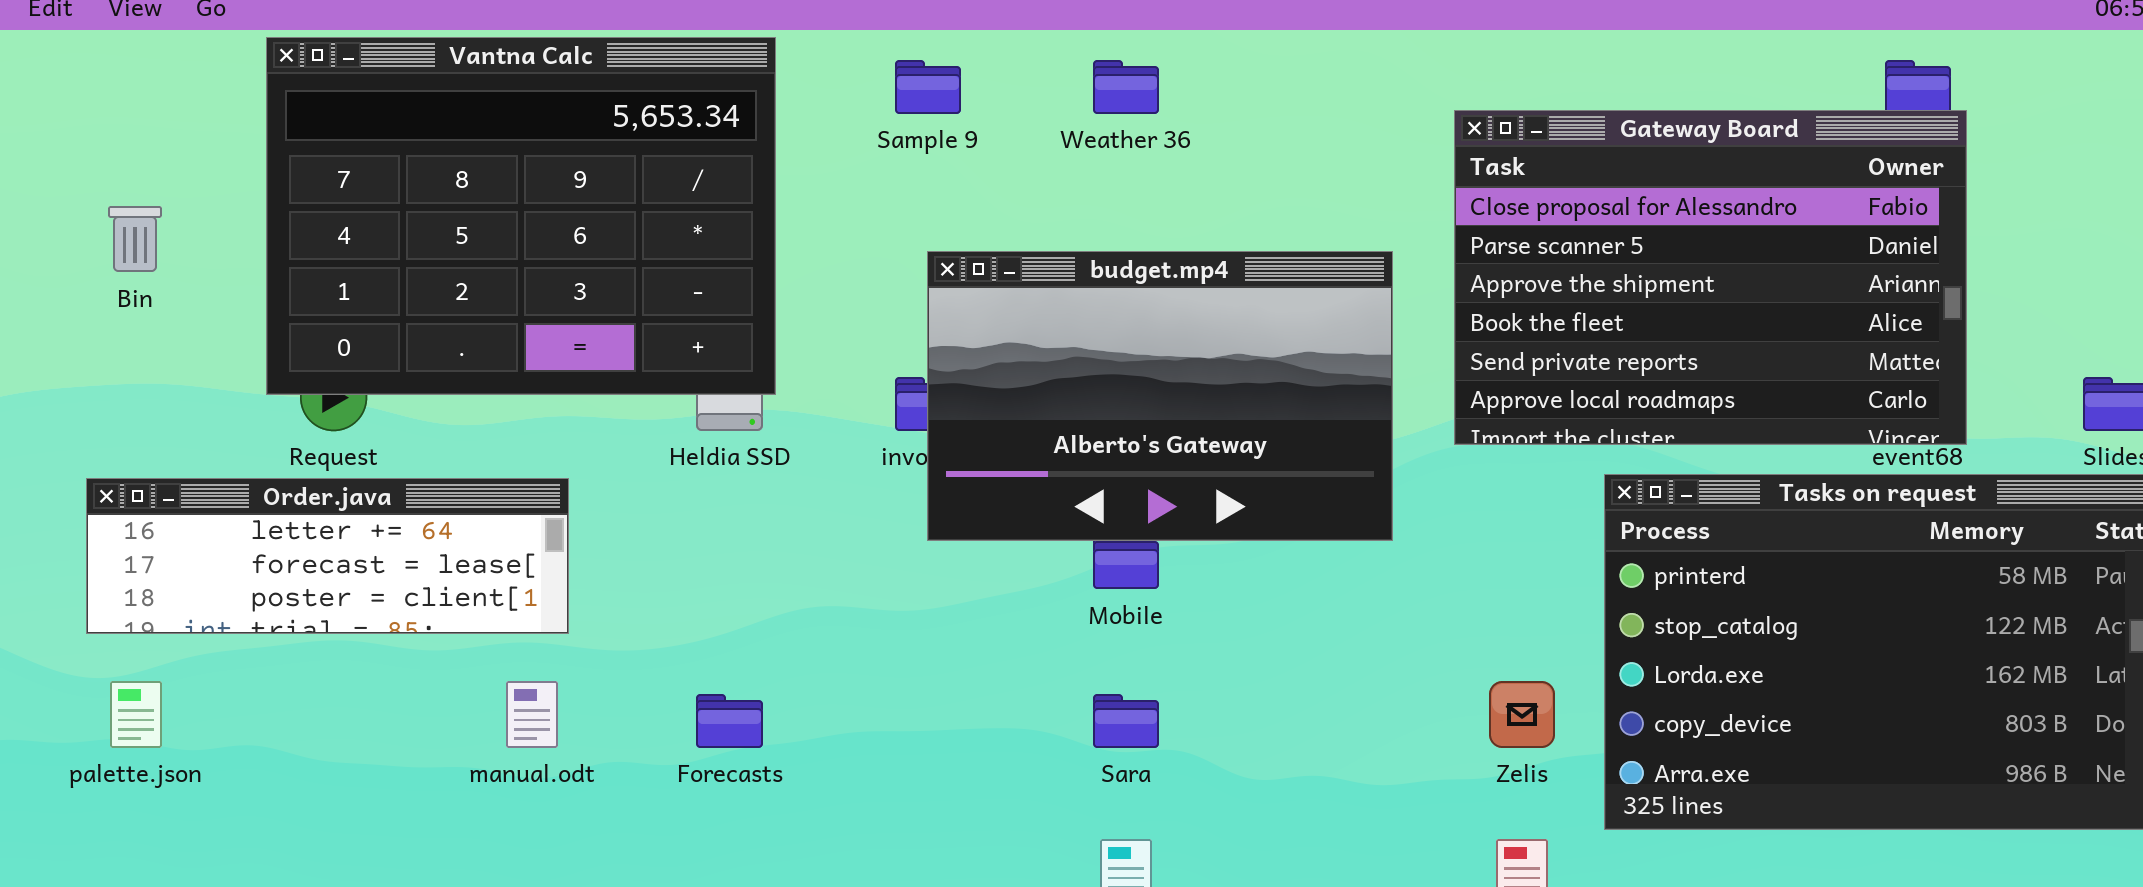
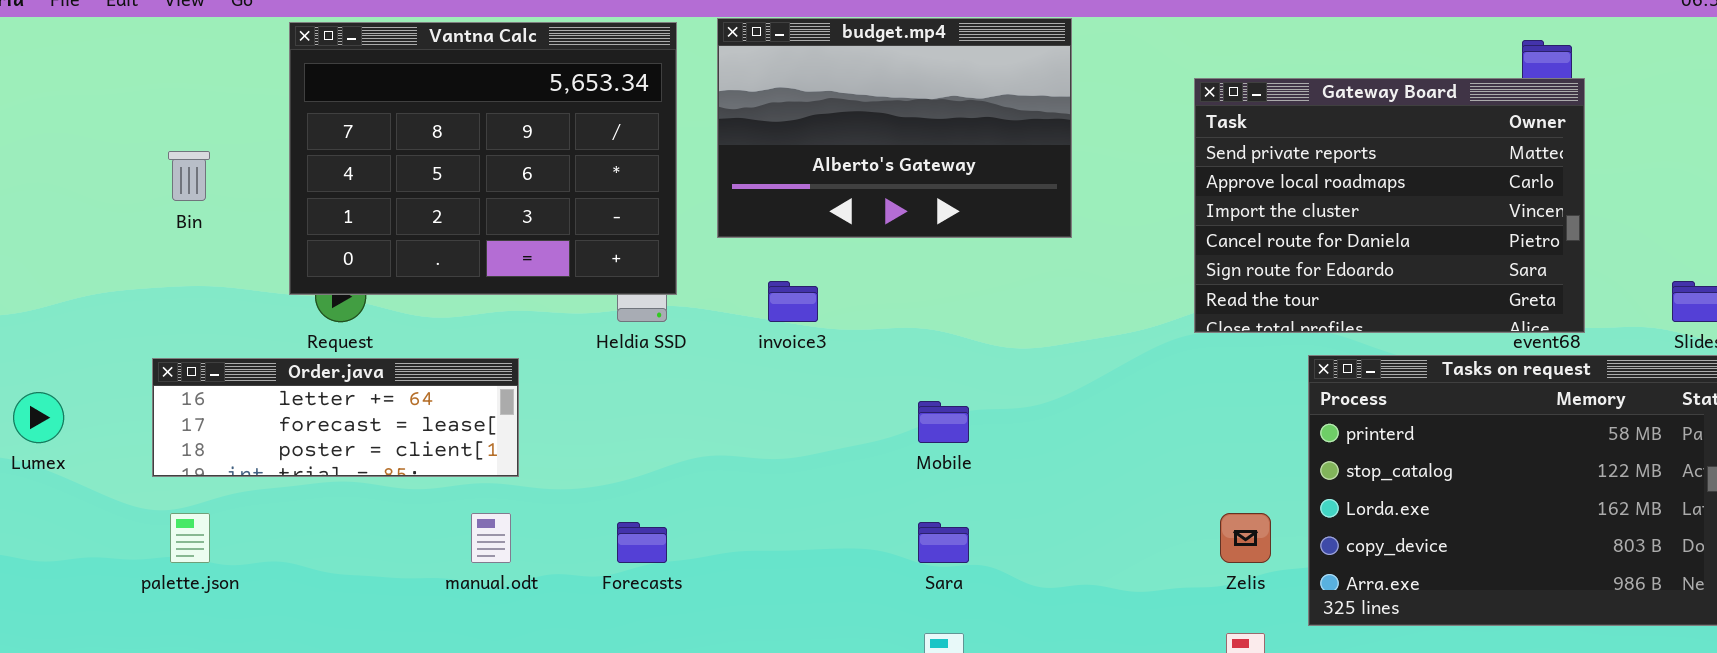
Gateway Board: [1454,110,1967,445] -> [1194,78,1585,333], scrolled down 4 rows
budget.mp4: [927,251,1393,541] -> [717,18,1072,238], moved

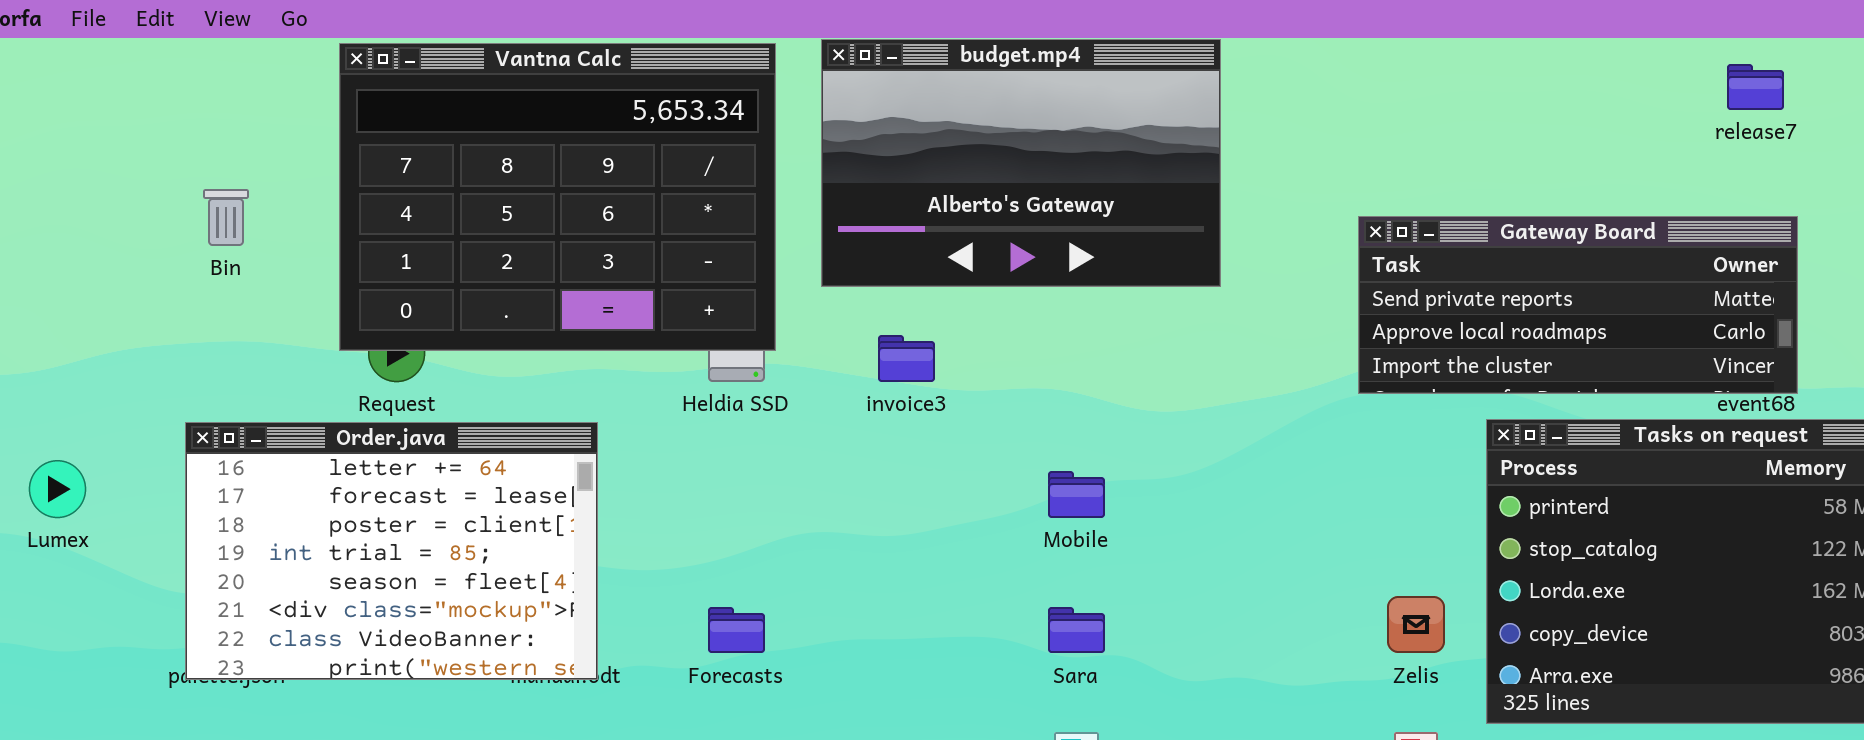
Gateway Board: [1194,78,1585,333] -> [1358,216,1798,394], resized
Order.java: [152,358,519,477] -> [185,422,598,680], resized

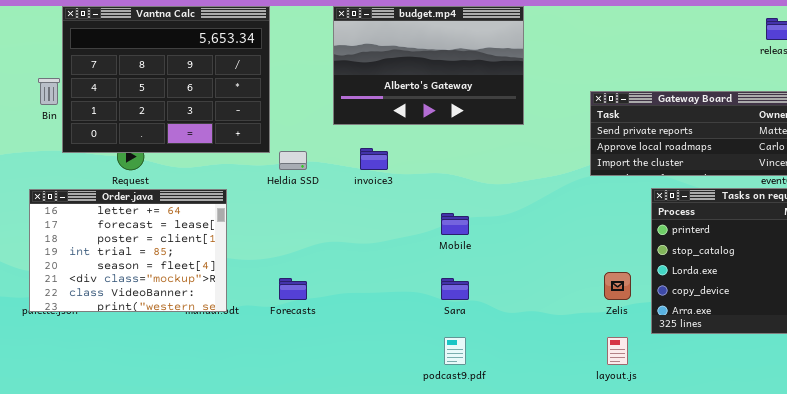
Vantna Calc: [339,43,776,351] -> [62,6,270,153], moved

